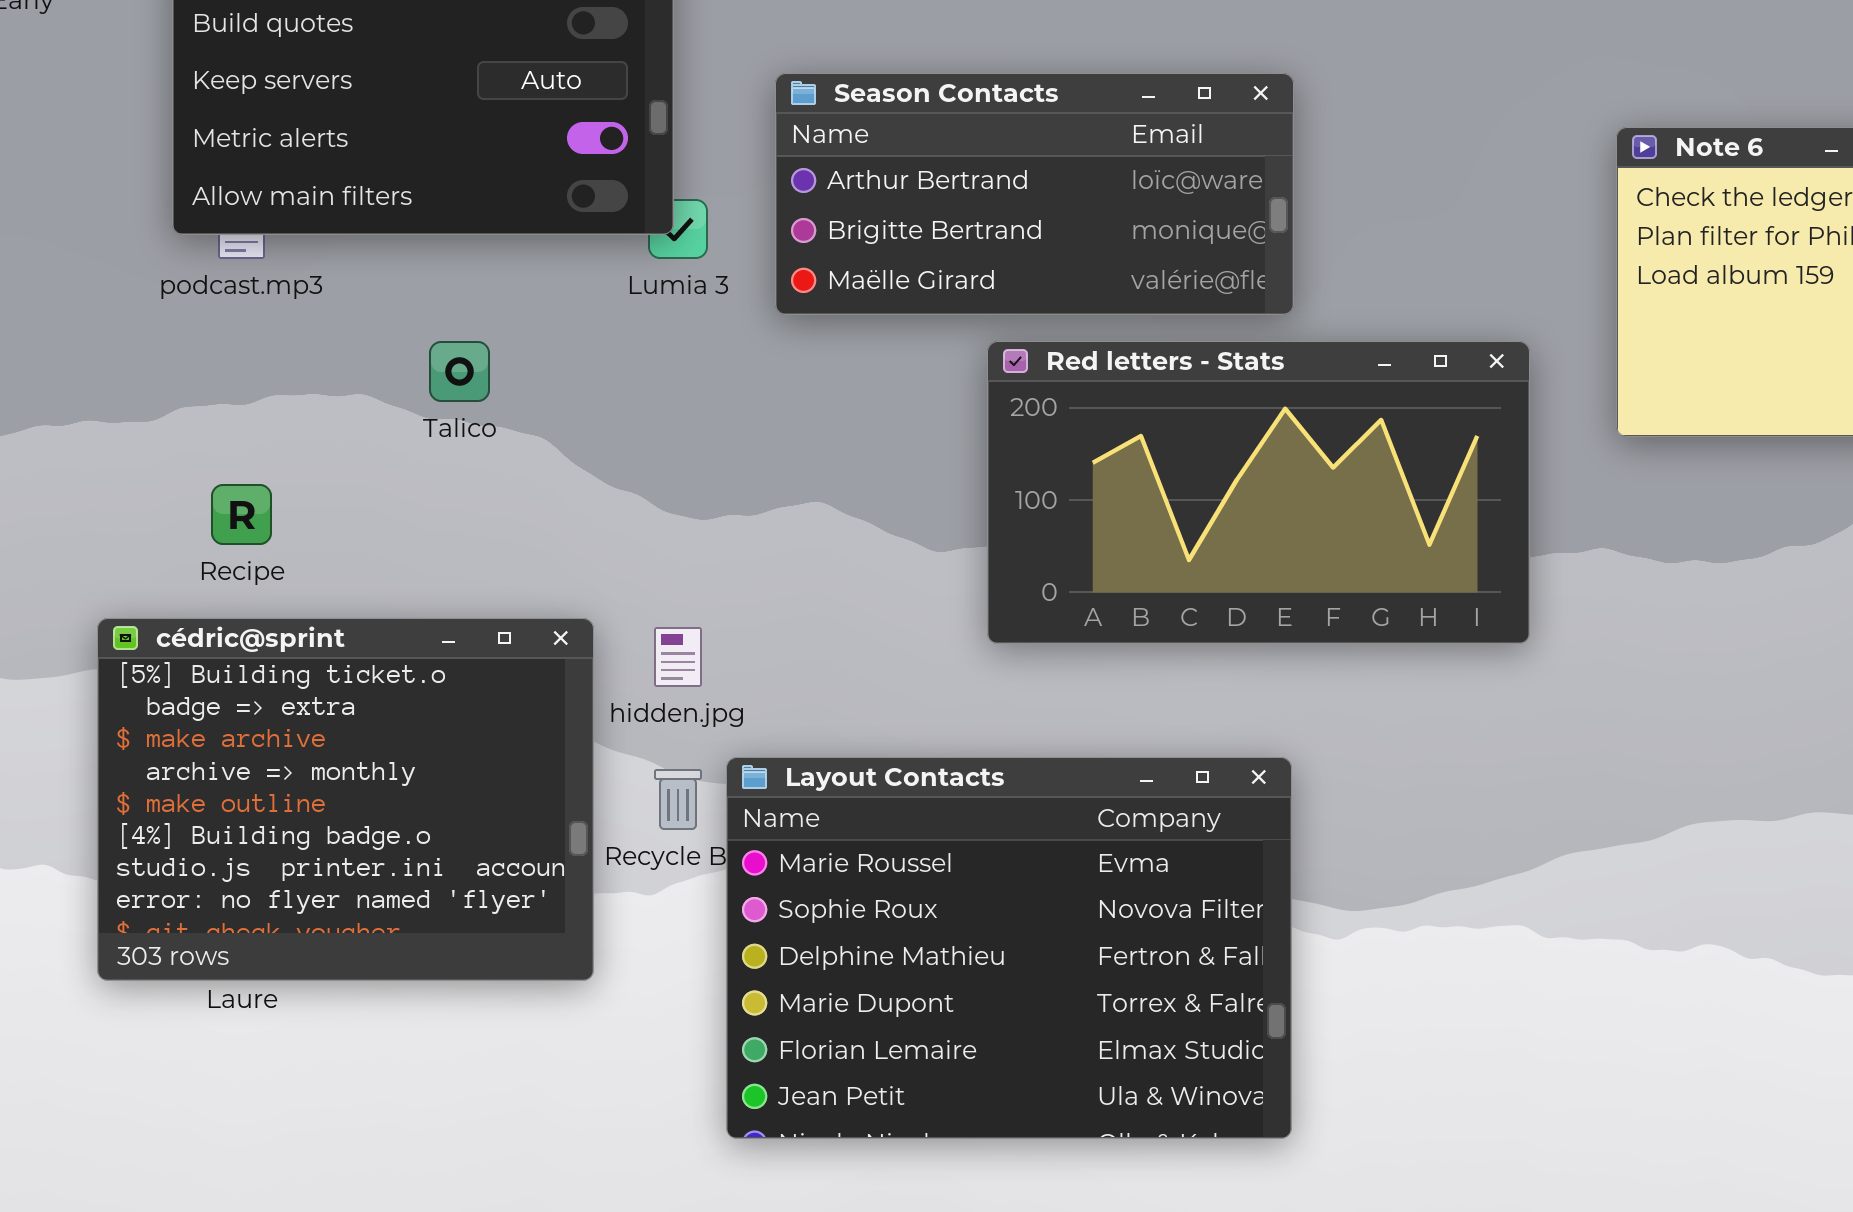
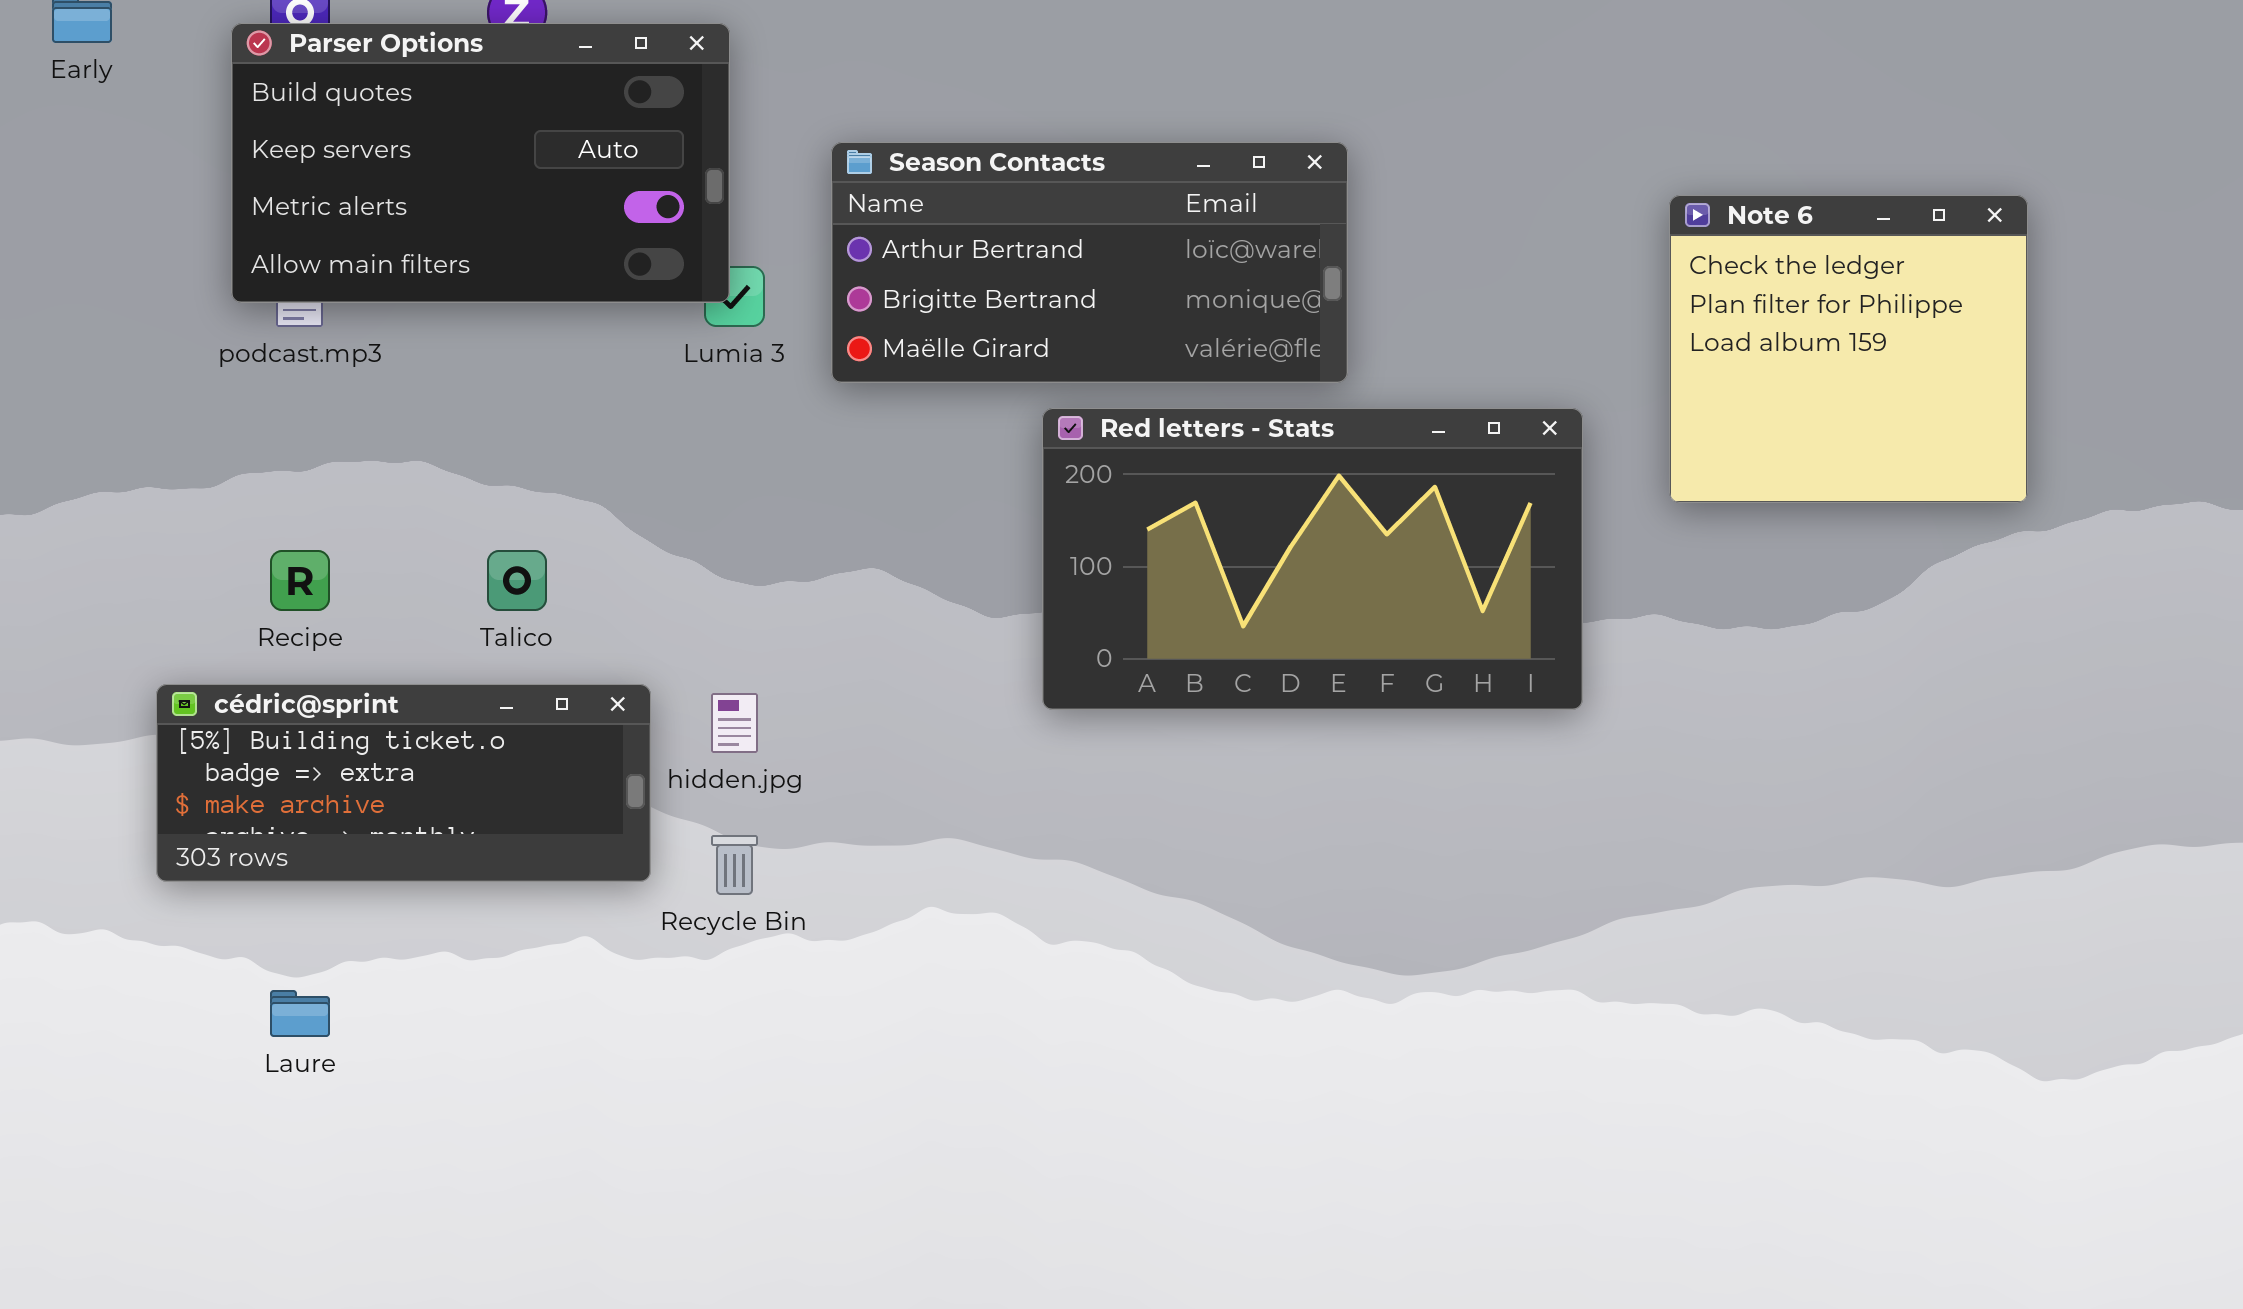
Talico: [429,341,490,402] -> [487,550,547,611], moved
cédric@sprint: [97,618,594,981] -> [156,684,651,882], resized
Layout Contacts: [726,757,1292,1139] -> none, closed

